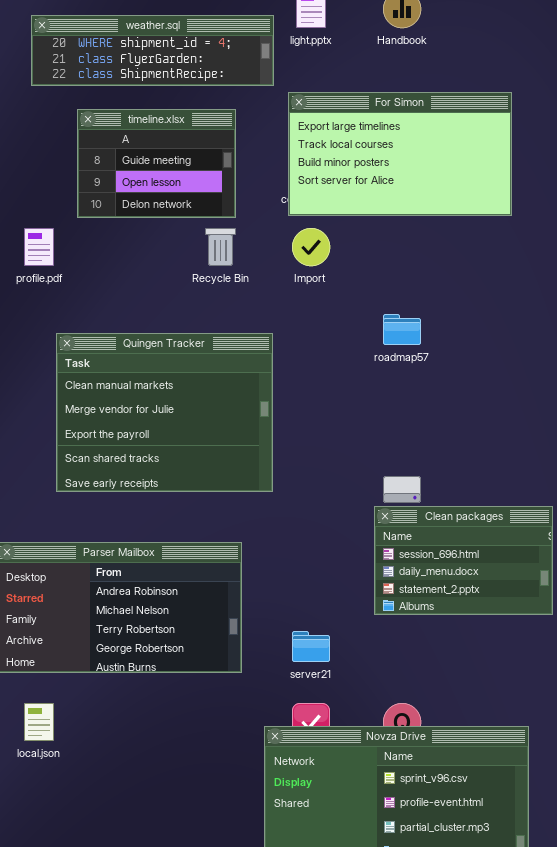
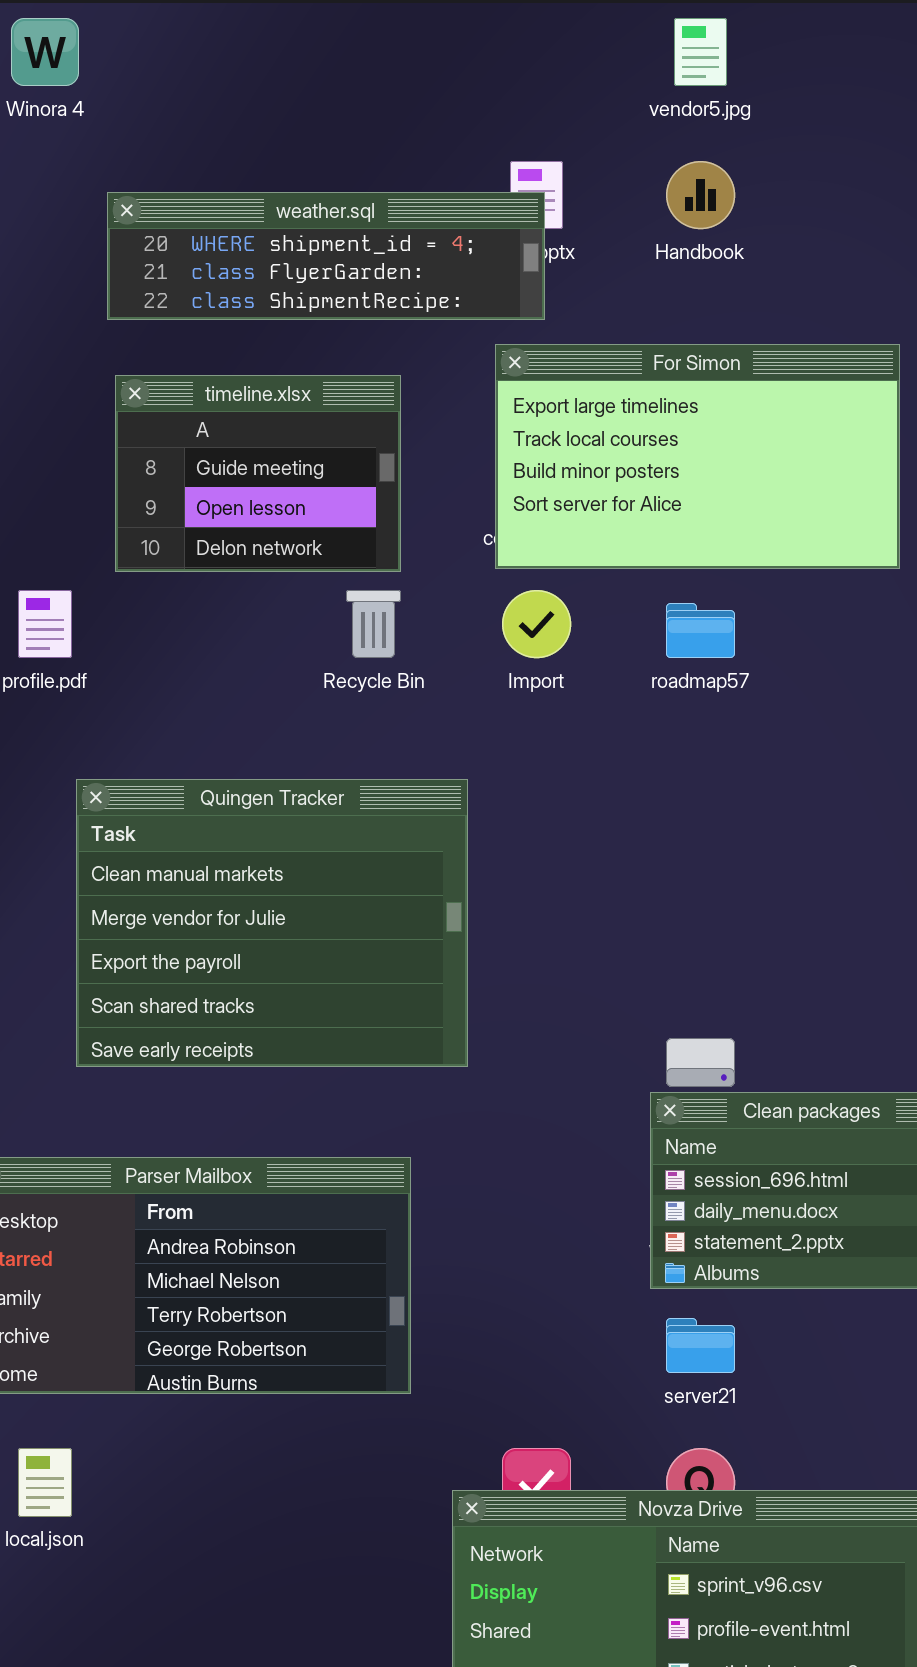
weather.sql: [31,15,274,86] -> [107,192,545,320], moved
roadmap57: [383,314,421,345] -> [666,603,735,658], moved
server21: [292,631,330,662] -> [666,1318,735,1373], moved

